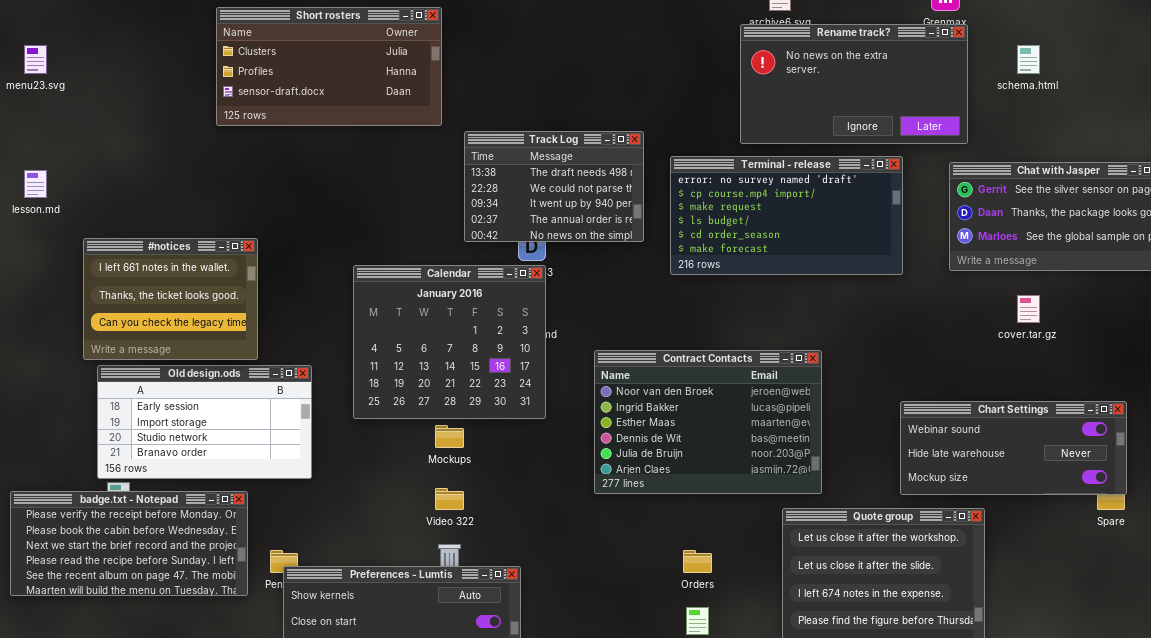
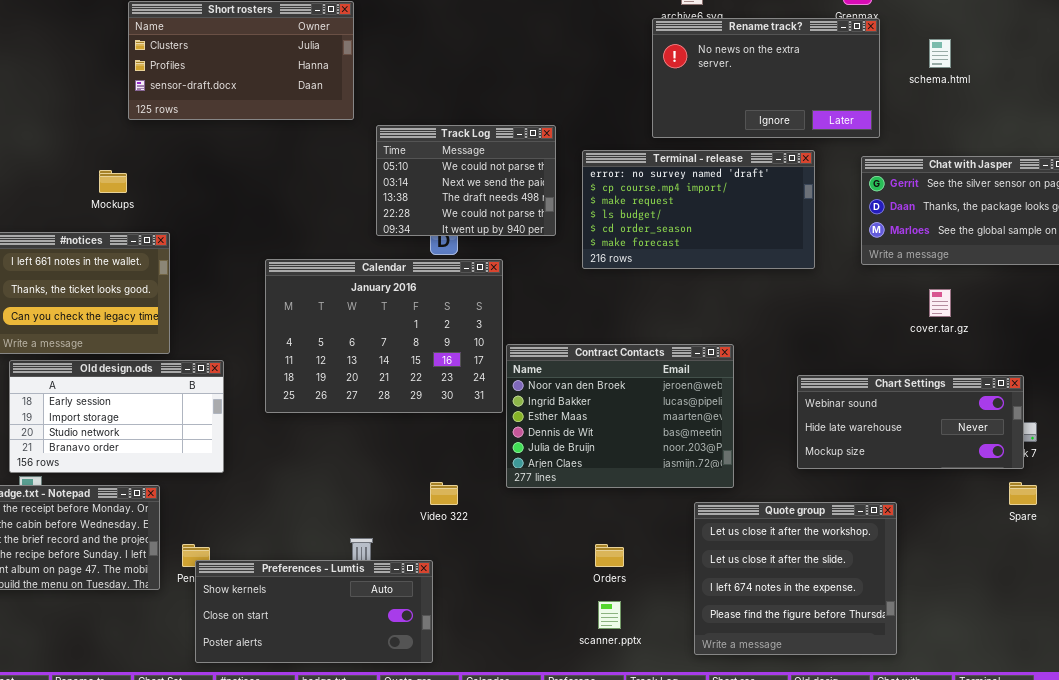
Track Log: [464,131,644,242] -> [376,125,556,236], scrolled up 2 rows
Calendar: [353,265,546,419] -> [265,259,503,413], resized
Chart Settings: [900,401,1127,495] -> [797,375,1024,469], moved
Mockups: [435,425,464,448] -> [99,170,127,193], moved
Video 322: [435,488,464,510] -> [430,482,458,505], moved

